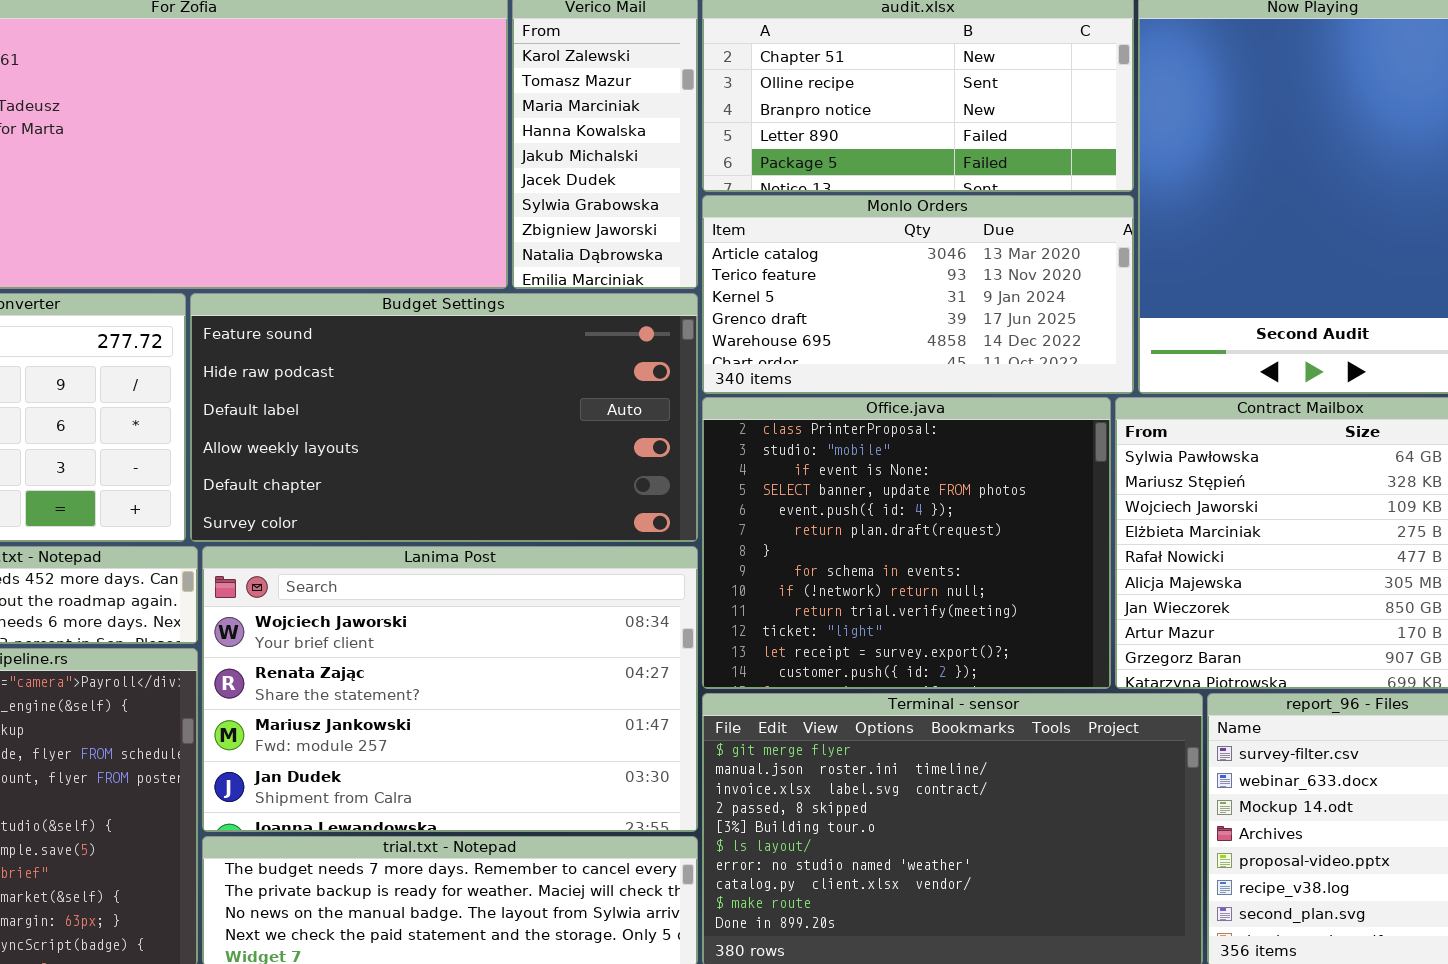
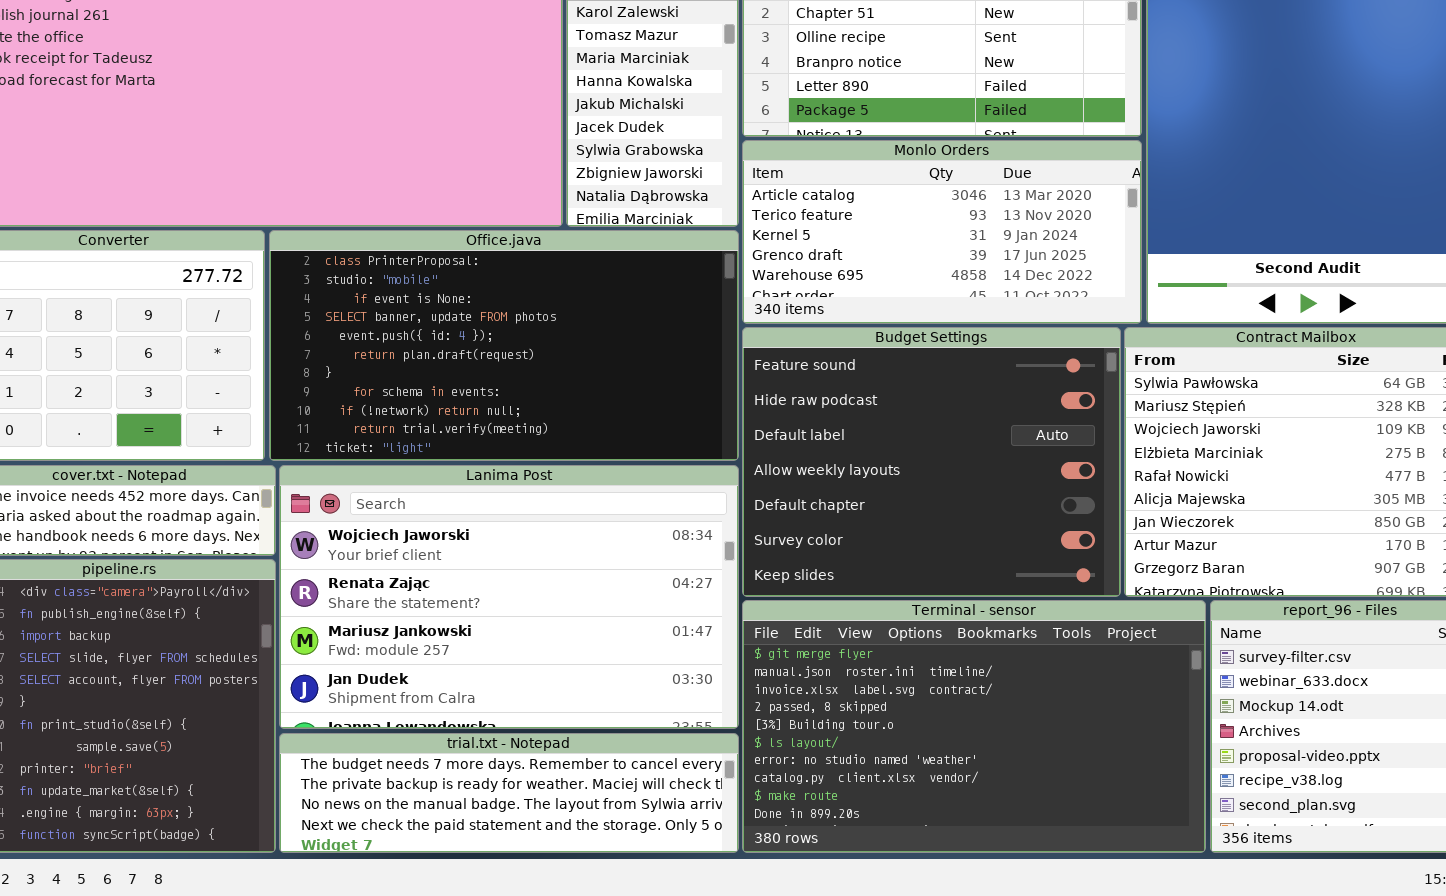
Budget Settings: [190,293,698,542] -> [742,327,1121,597], moved, resized
Office.java: [702,397,1111,689] -> [269,230,739,461], moved, resized

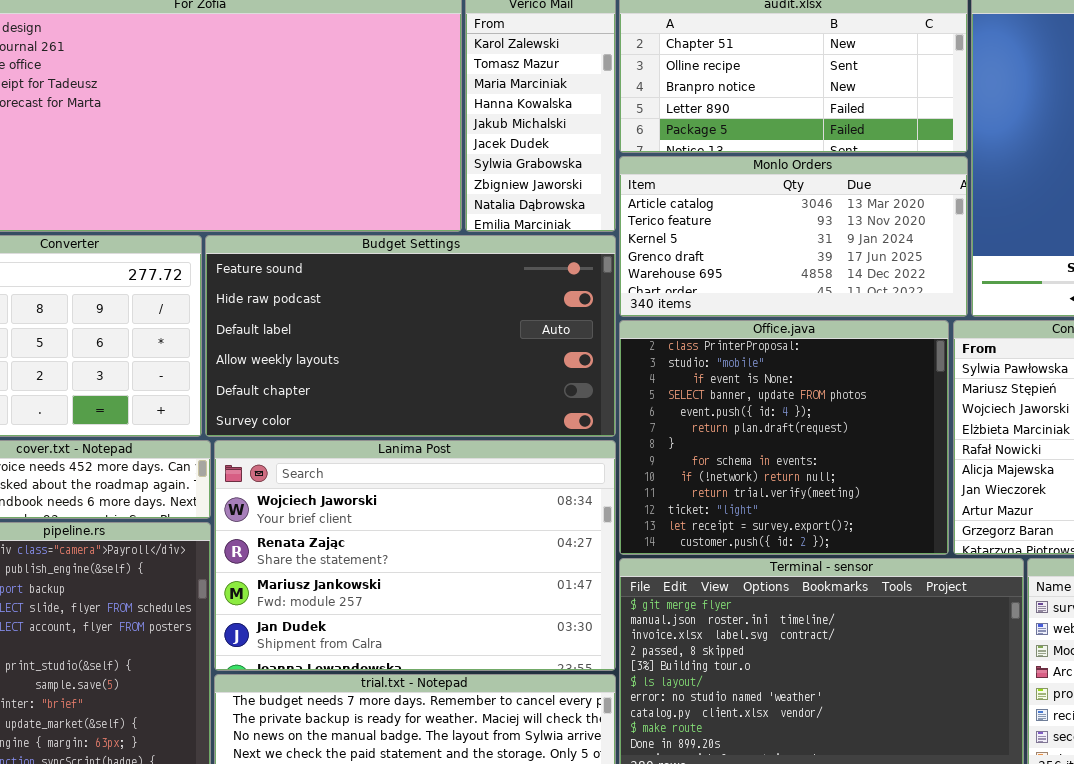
Office.java: [269,230,739,461] -> [619,320,949,555], moved, resized
Budget Settings: [742,327,1121,597] -> [205,235,616,437], moved, resized

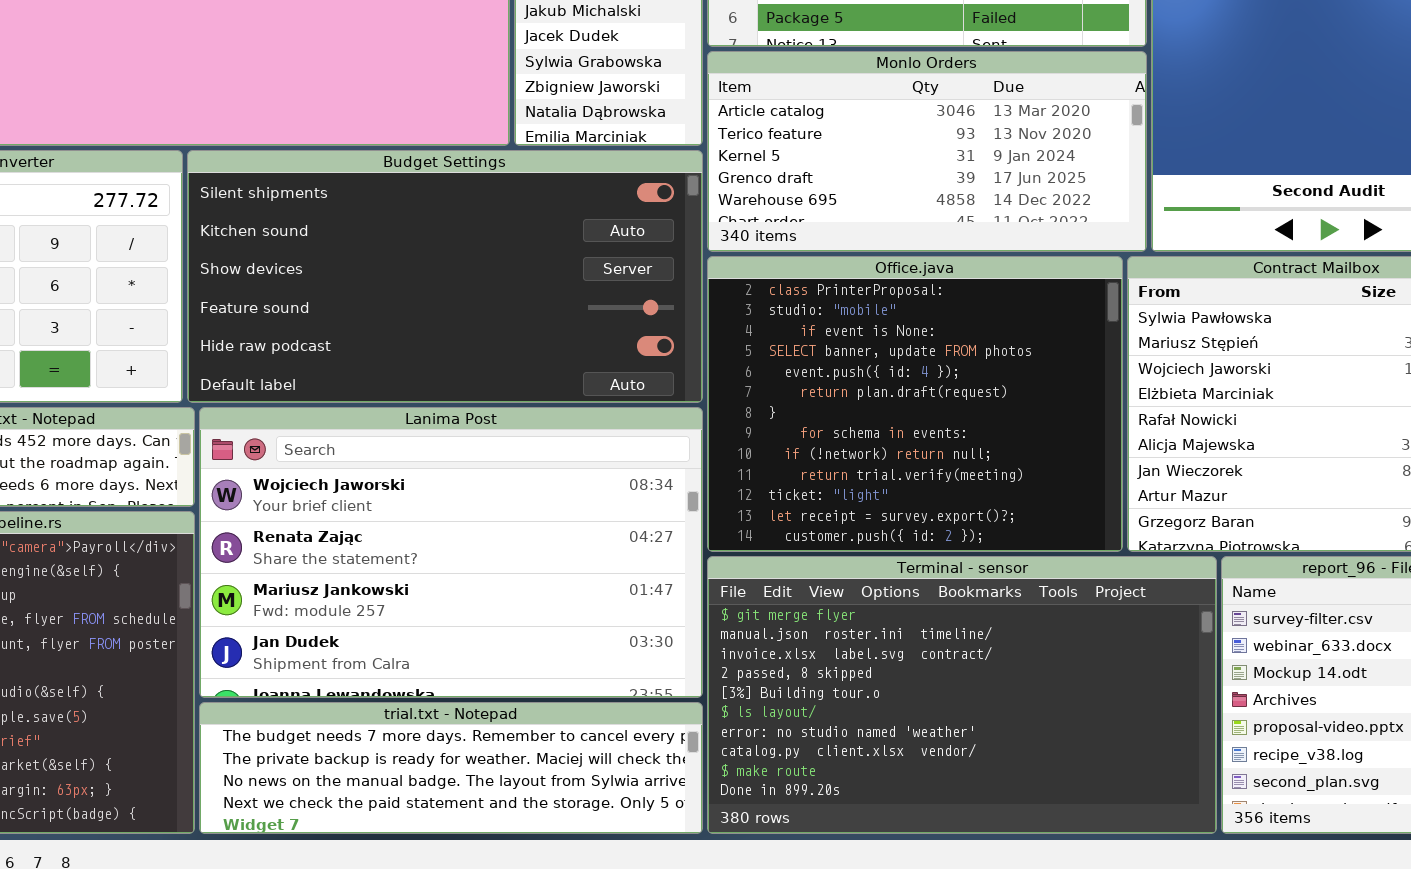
Budget Settings: [205,235,616,437] -> [187,150,703,403], scrolled up 3 rows

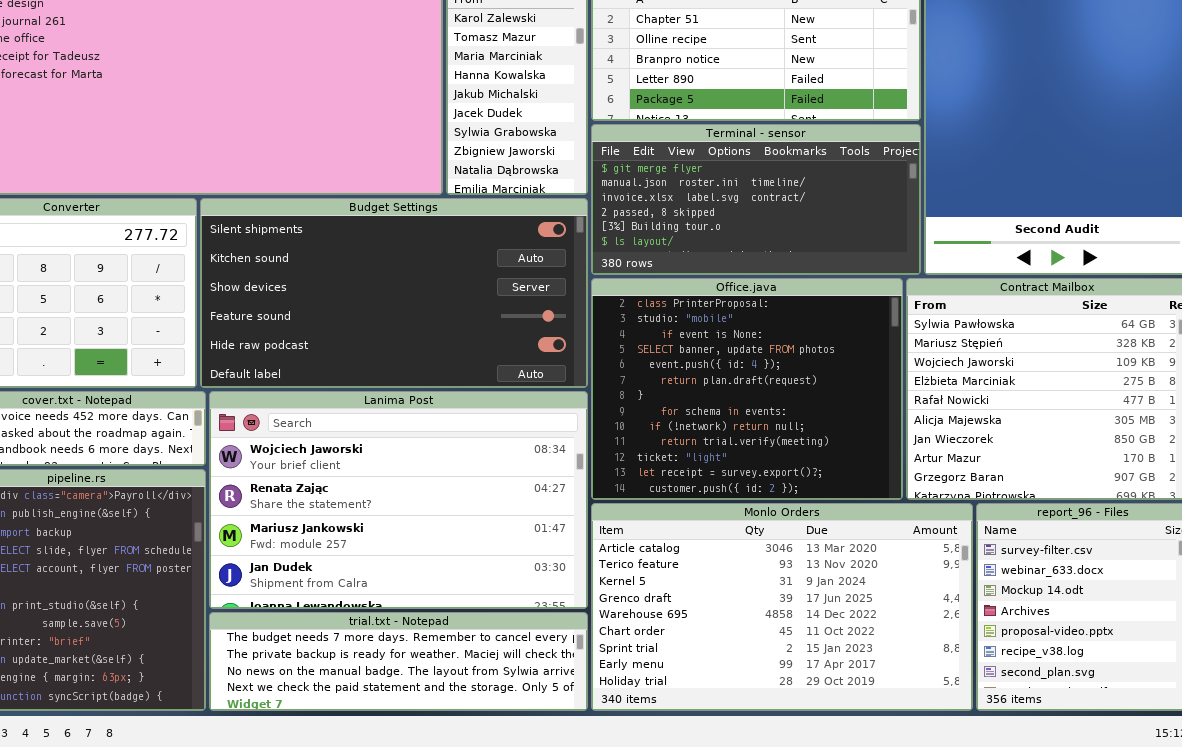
Monlo Orders: [707,51,1147,252] -> [591,503,973,711], moved, resized
Terminal - sensor: [707,556,1217,834] -> [591,124,921,275], moved, resized

